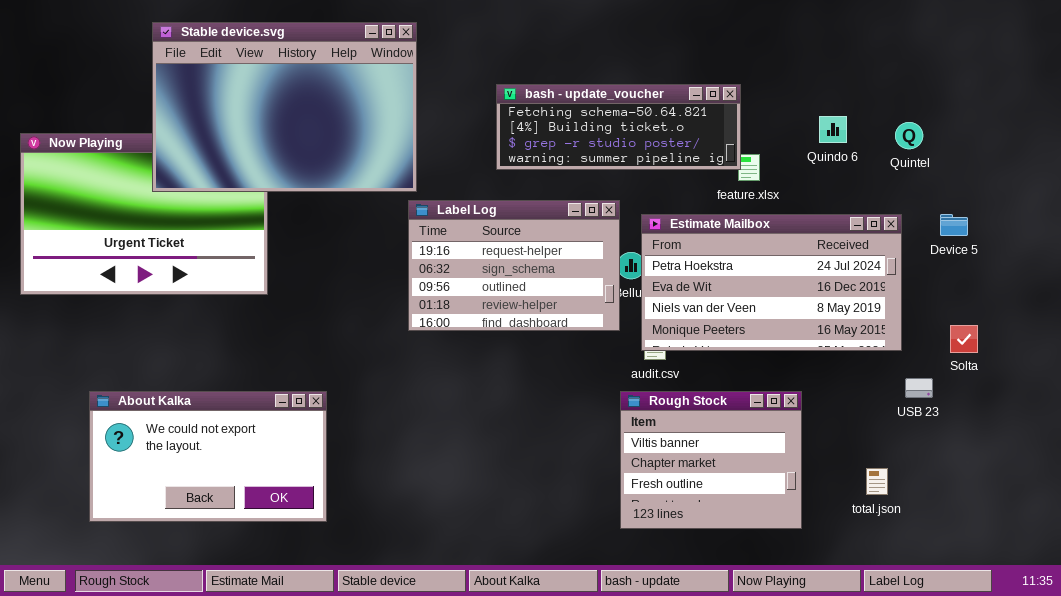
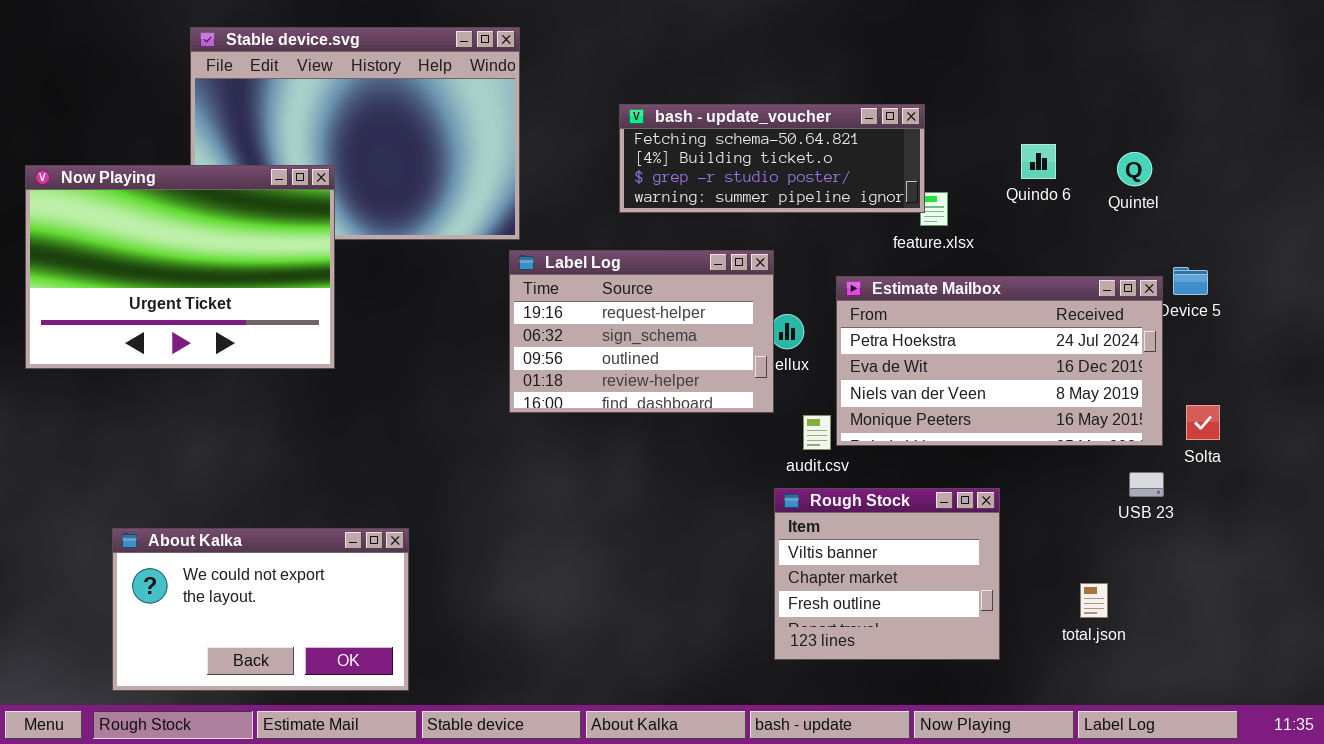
Now Playing: [20,133,268,295] -> [25,165,335,369], raised
Estimate Mailbox: [641,214,902,351] -> [836,276,1163,446], moved
About Kalka: [89,391,327,522] -> [112,528,409,691], moved

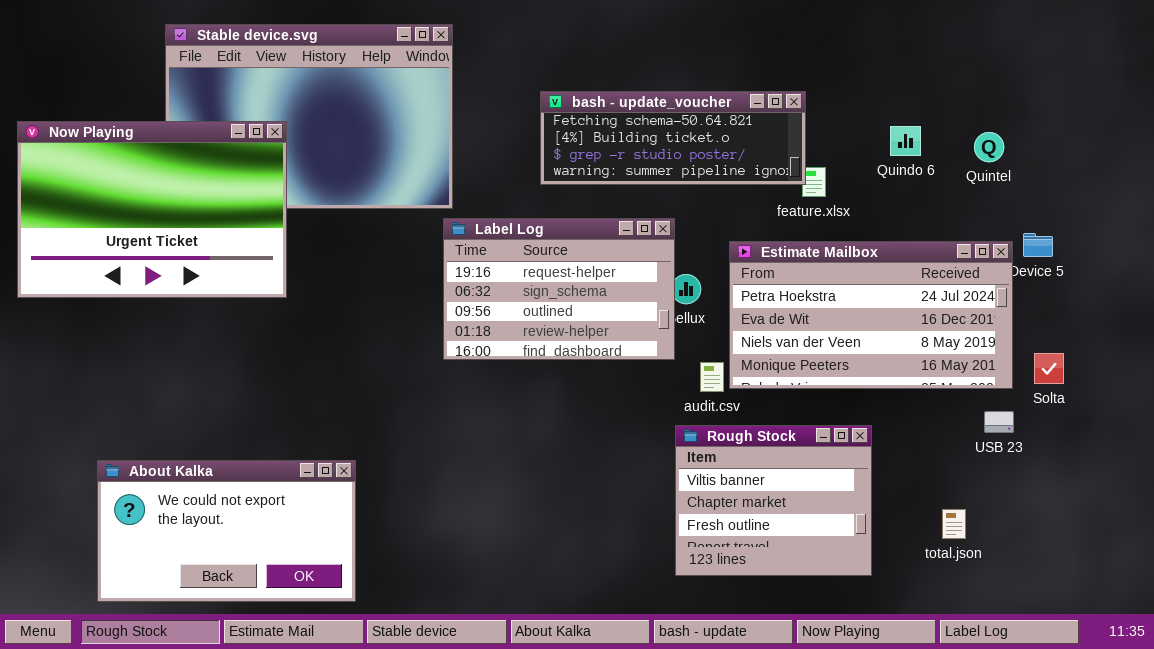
Now Playing: [25,165,335,369] -> [17,121,287,298], moved

